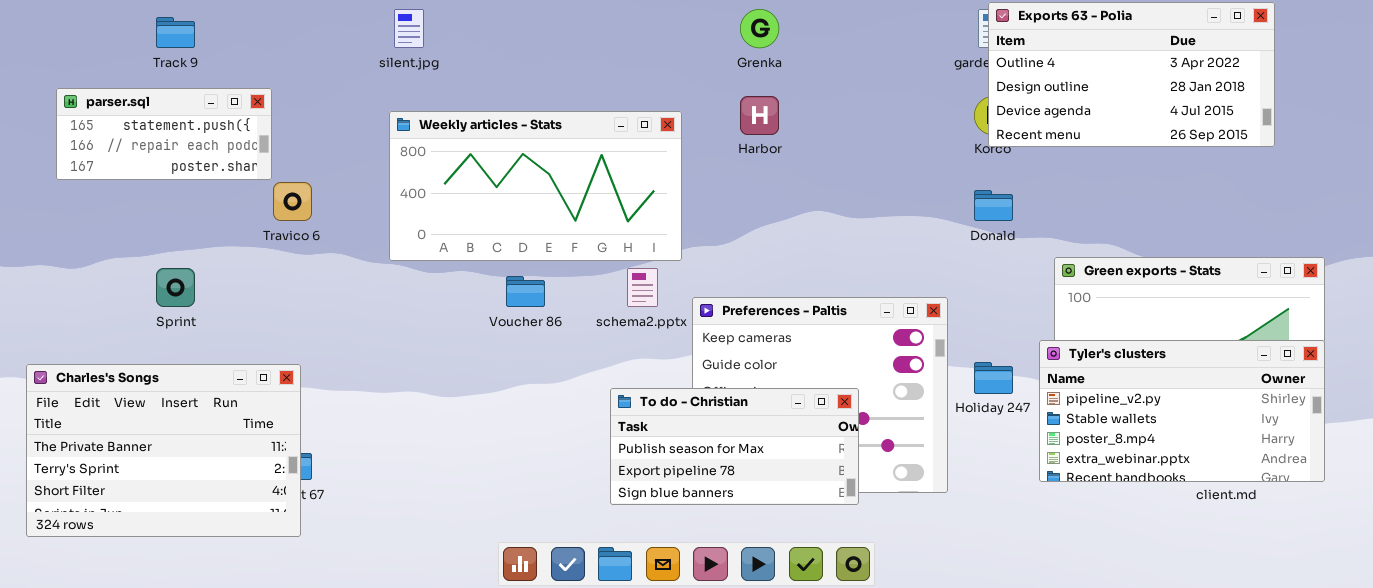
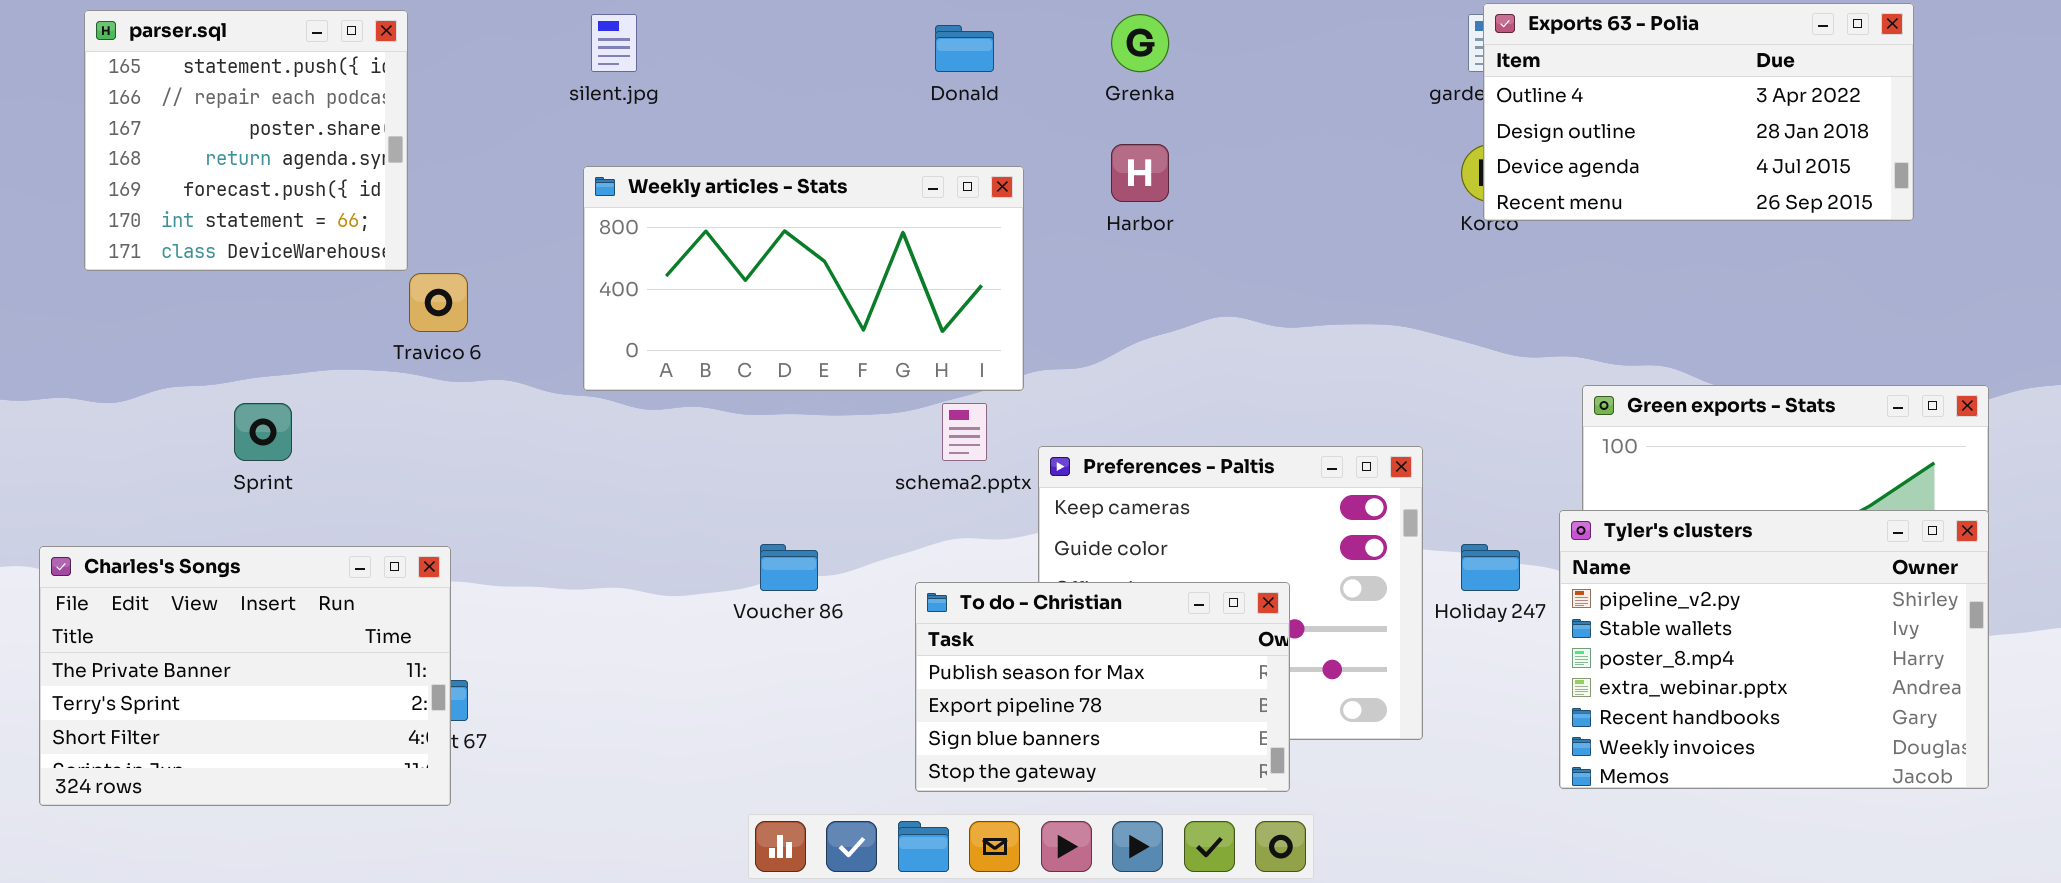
parser.sql: [56,88,272,180] -> [84,10,408,271], resized
Donald: [974,190,1013,221] -> [935,25,994,72], moved
Voucher 86: [506,276,545,307] -> [760,544,818,591], moved
Tyler's clusters: [1039,340,1325,482] -> [1559,510,1989,789], resized
To do - Christian: [610,388,859,505] -> [915,582,1290,792], resized

